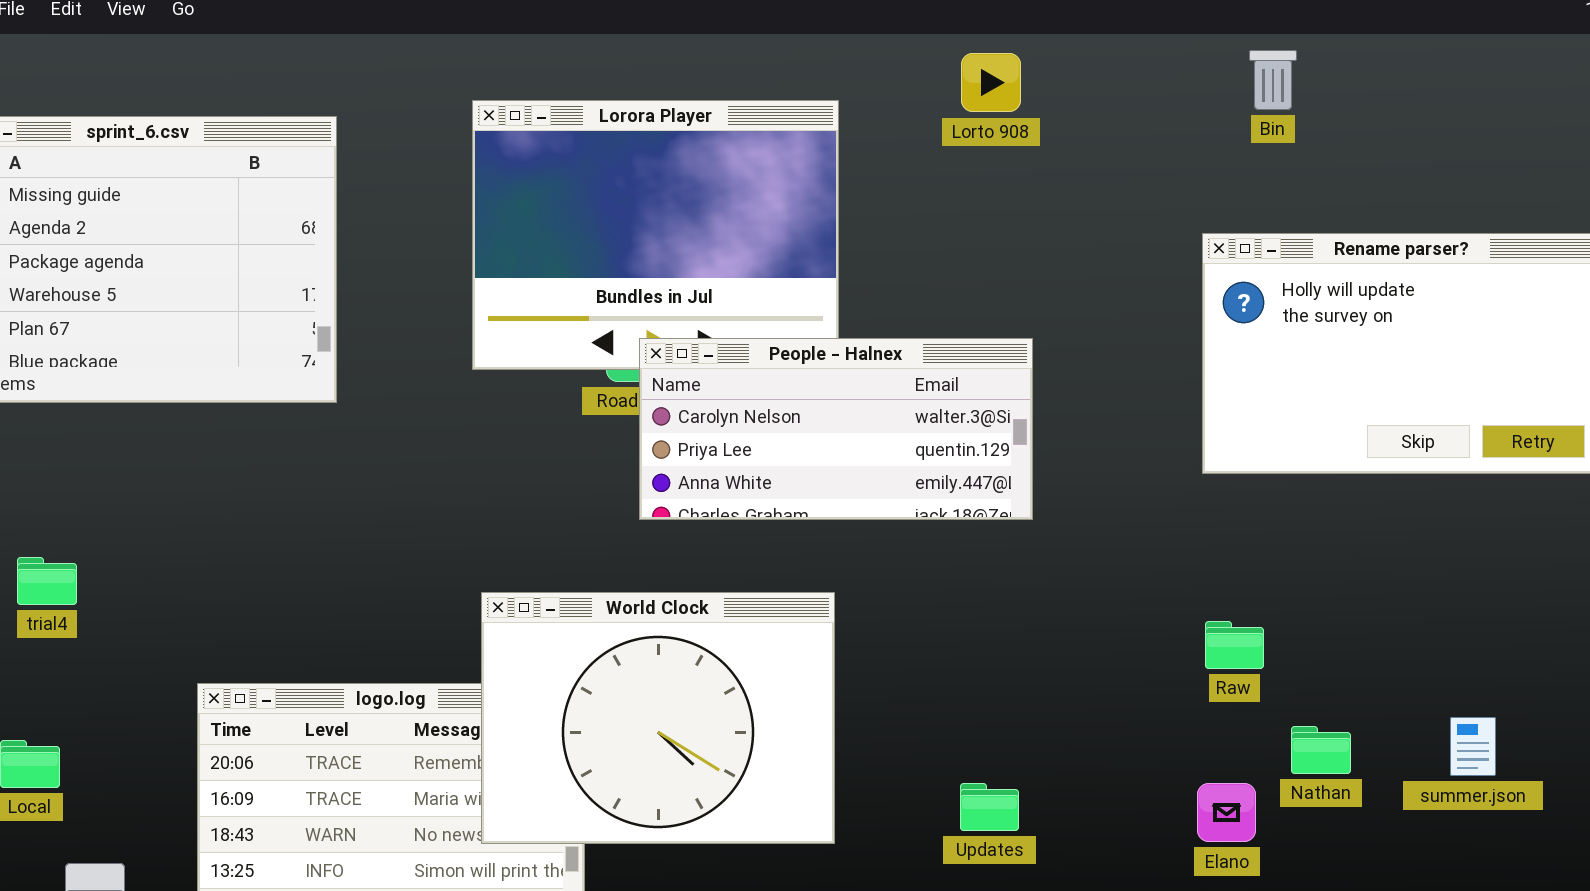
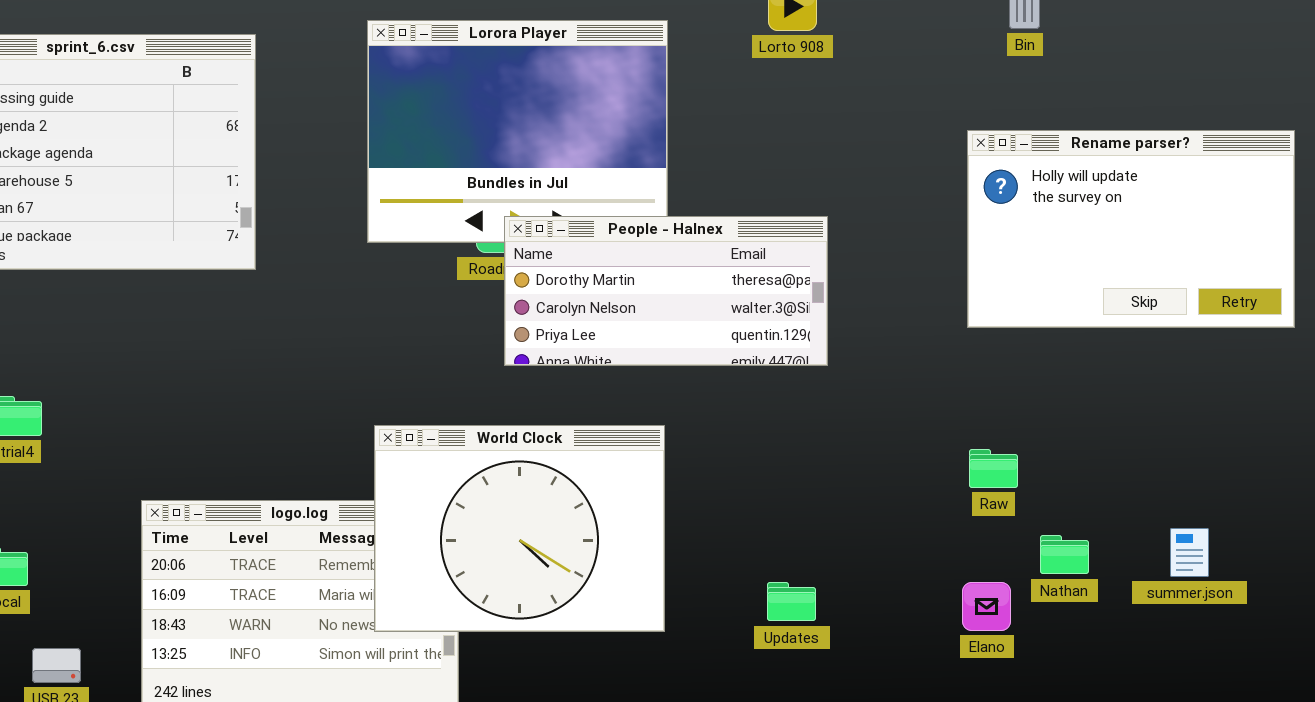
People - Halnex: [639,338,1033,520] -> [504,216,828,366], scrolled up 1 row

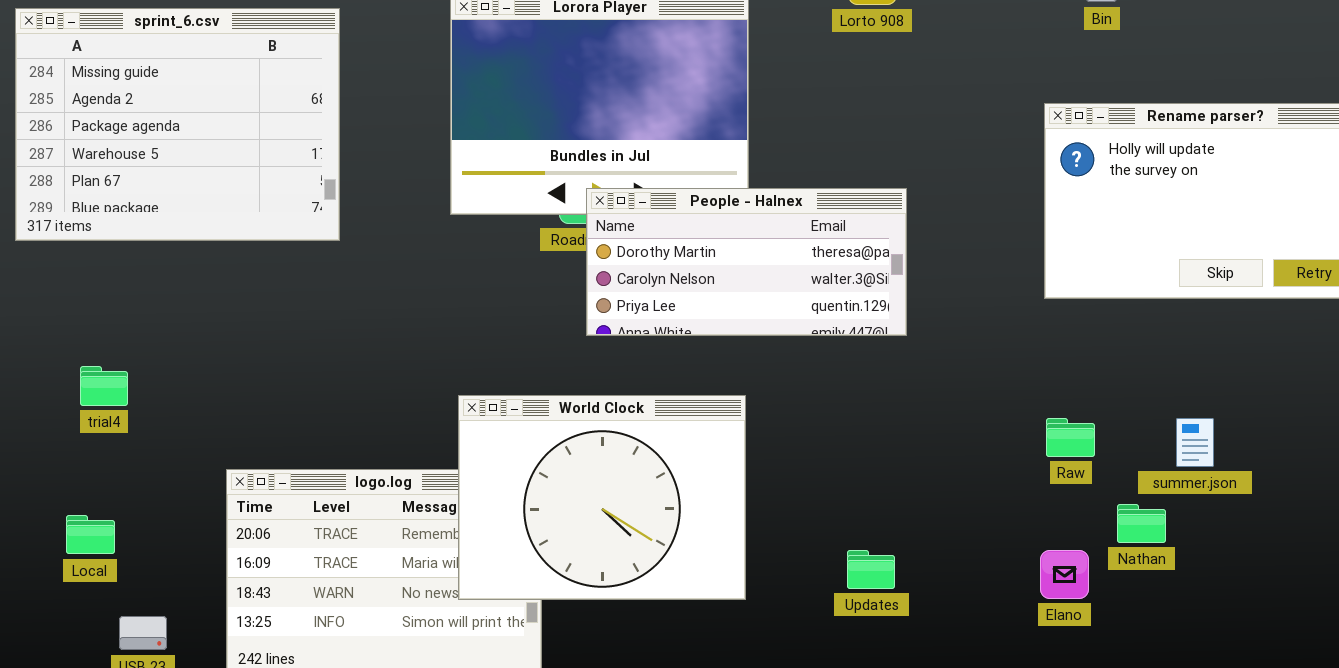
summer.json: [1170,528,1209,577] -> [1176,418,1214,467], moved

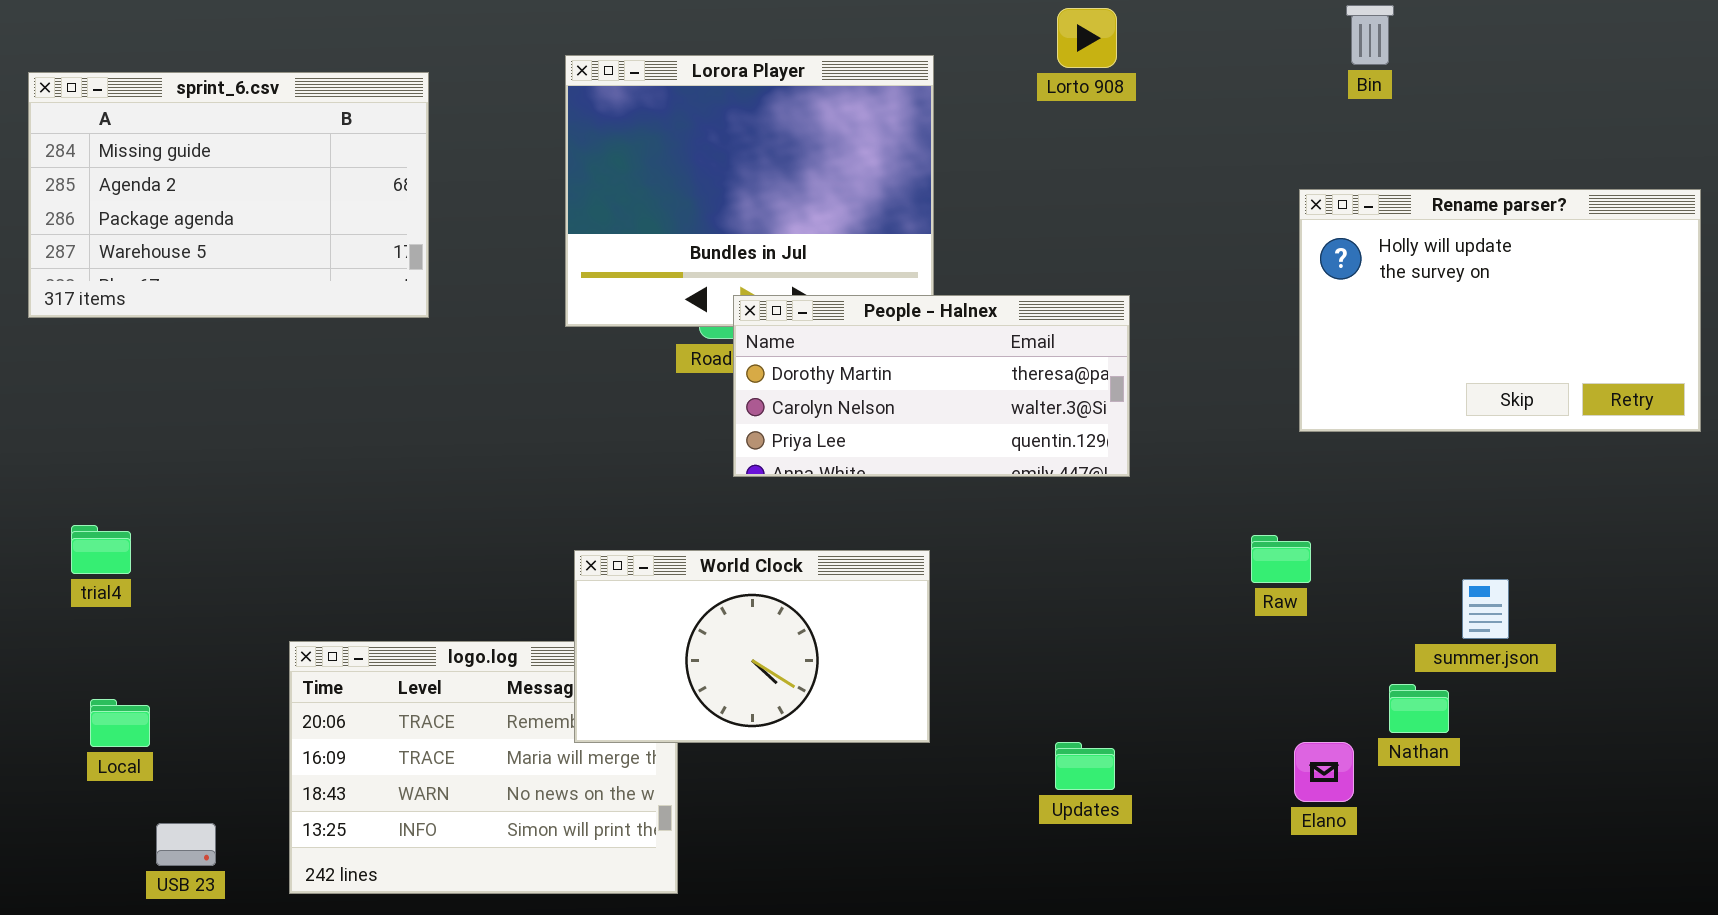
sprint_6.csv: [15,8,340,241] -> [28,72,429,318], resized
trial4: [80,366,128,406] -> [71,525,131,574], moved
World Clock: [458,395,746,600] -> [574,550,930,743], resized
Raw: [1046,418,1095,457] -> [1251,535,1311,583], moved

